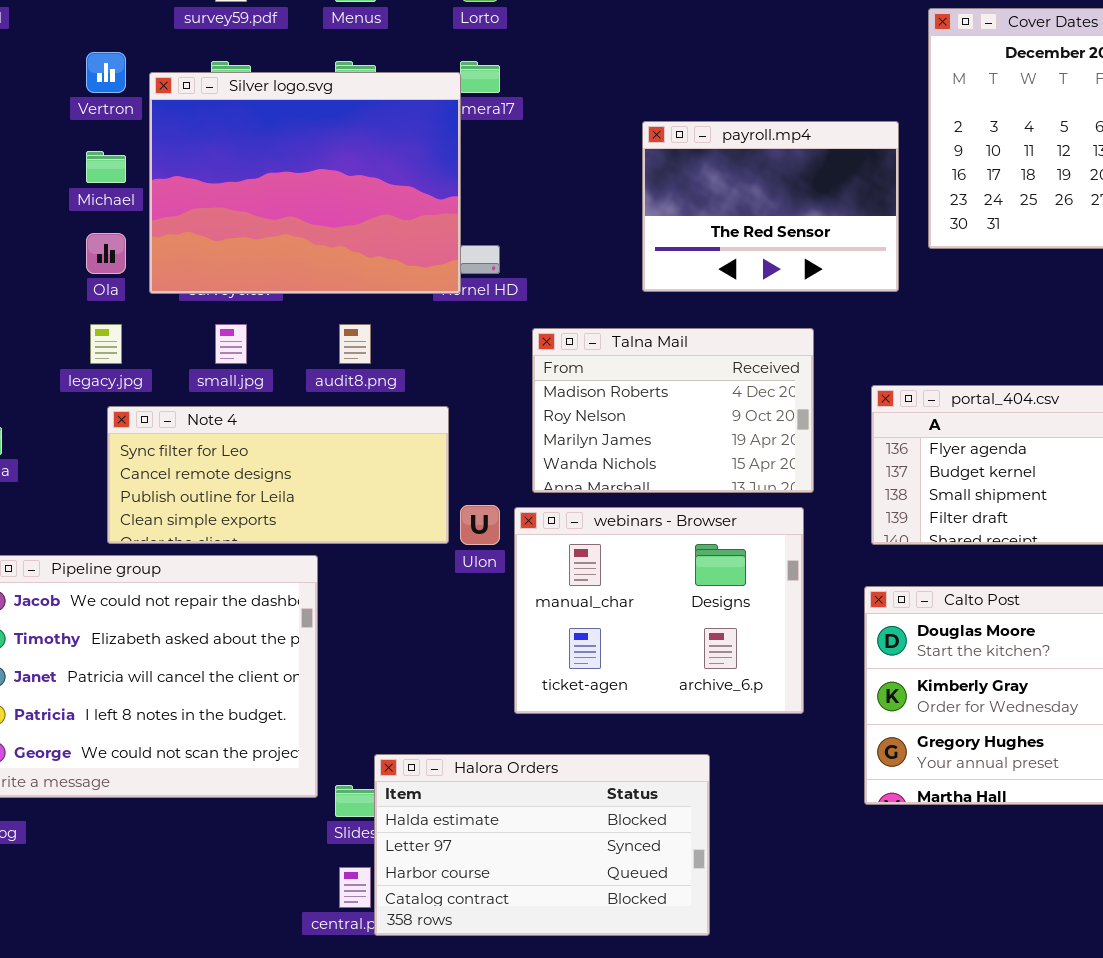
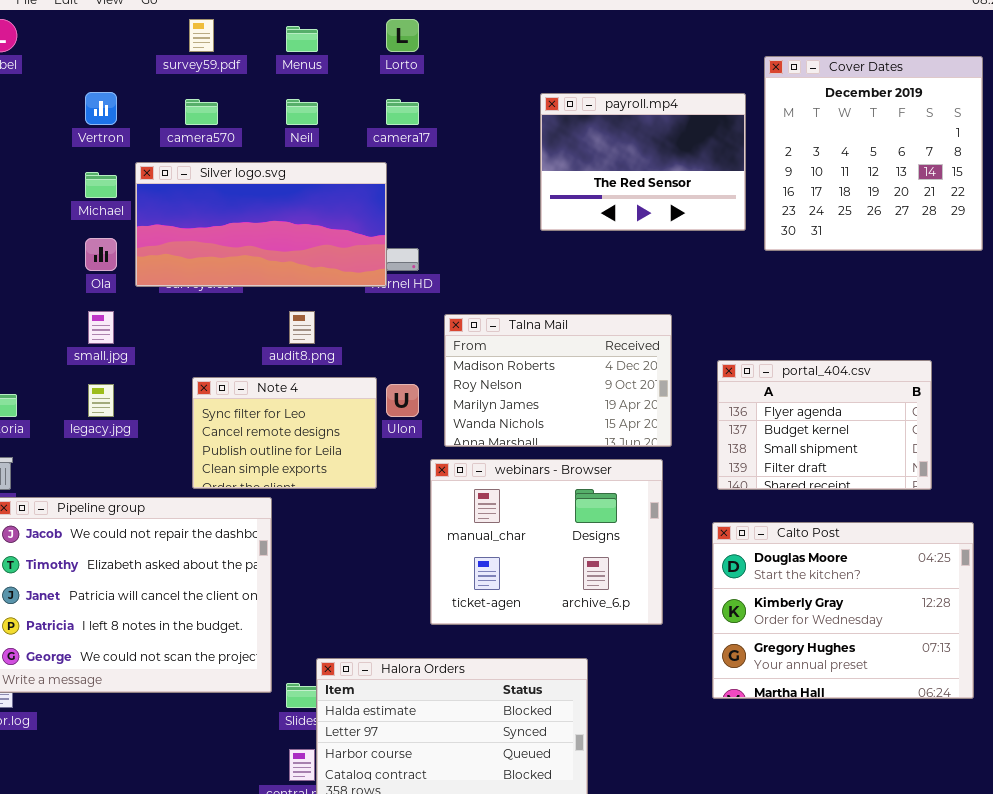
Silver logo.svg: [149,72,461,294] -> [135,162,387,287], resized
payroll.mp4: [642,121,899,292] -> [540,93,746,231], moved
legacy.jpg: [90,324,122,364] -> [88,384,114,417], moved
small.jpg: [215,324,247,364] -> [88,311,114,344], moved
Note 4: [107,406,449,544] -> [192,377,377,489], resized
Ulon: [460,505,500,545] -> [386,384,419,417], moved

